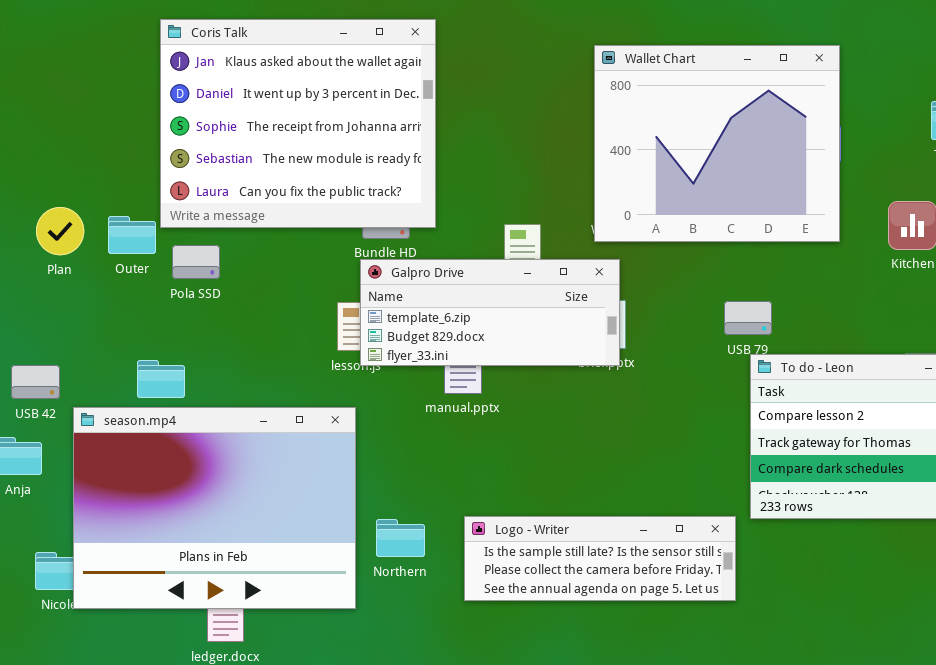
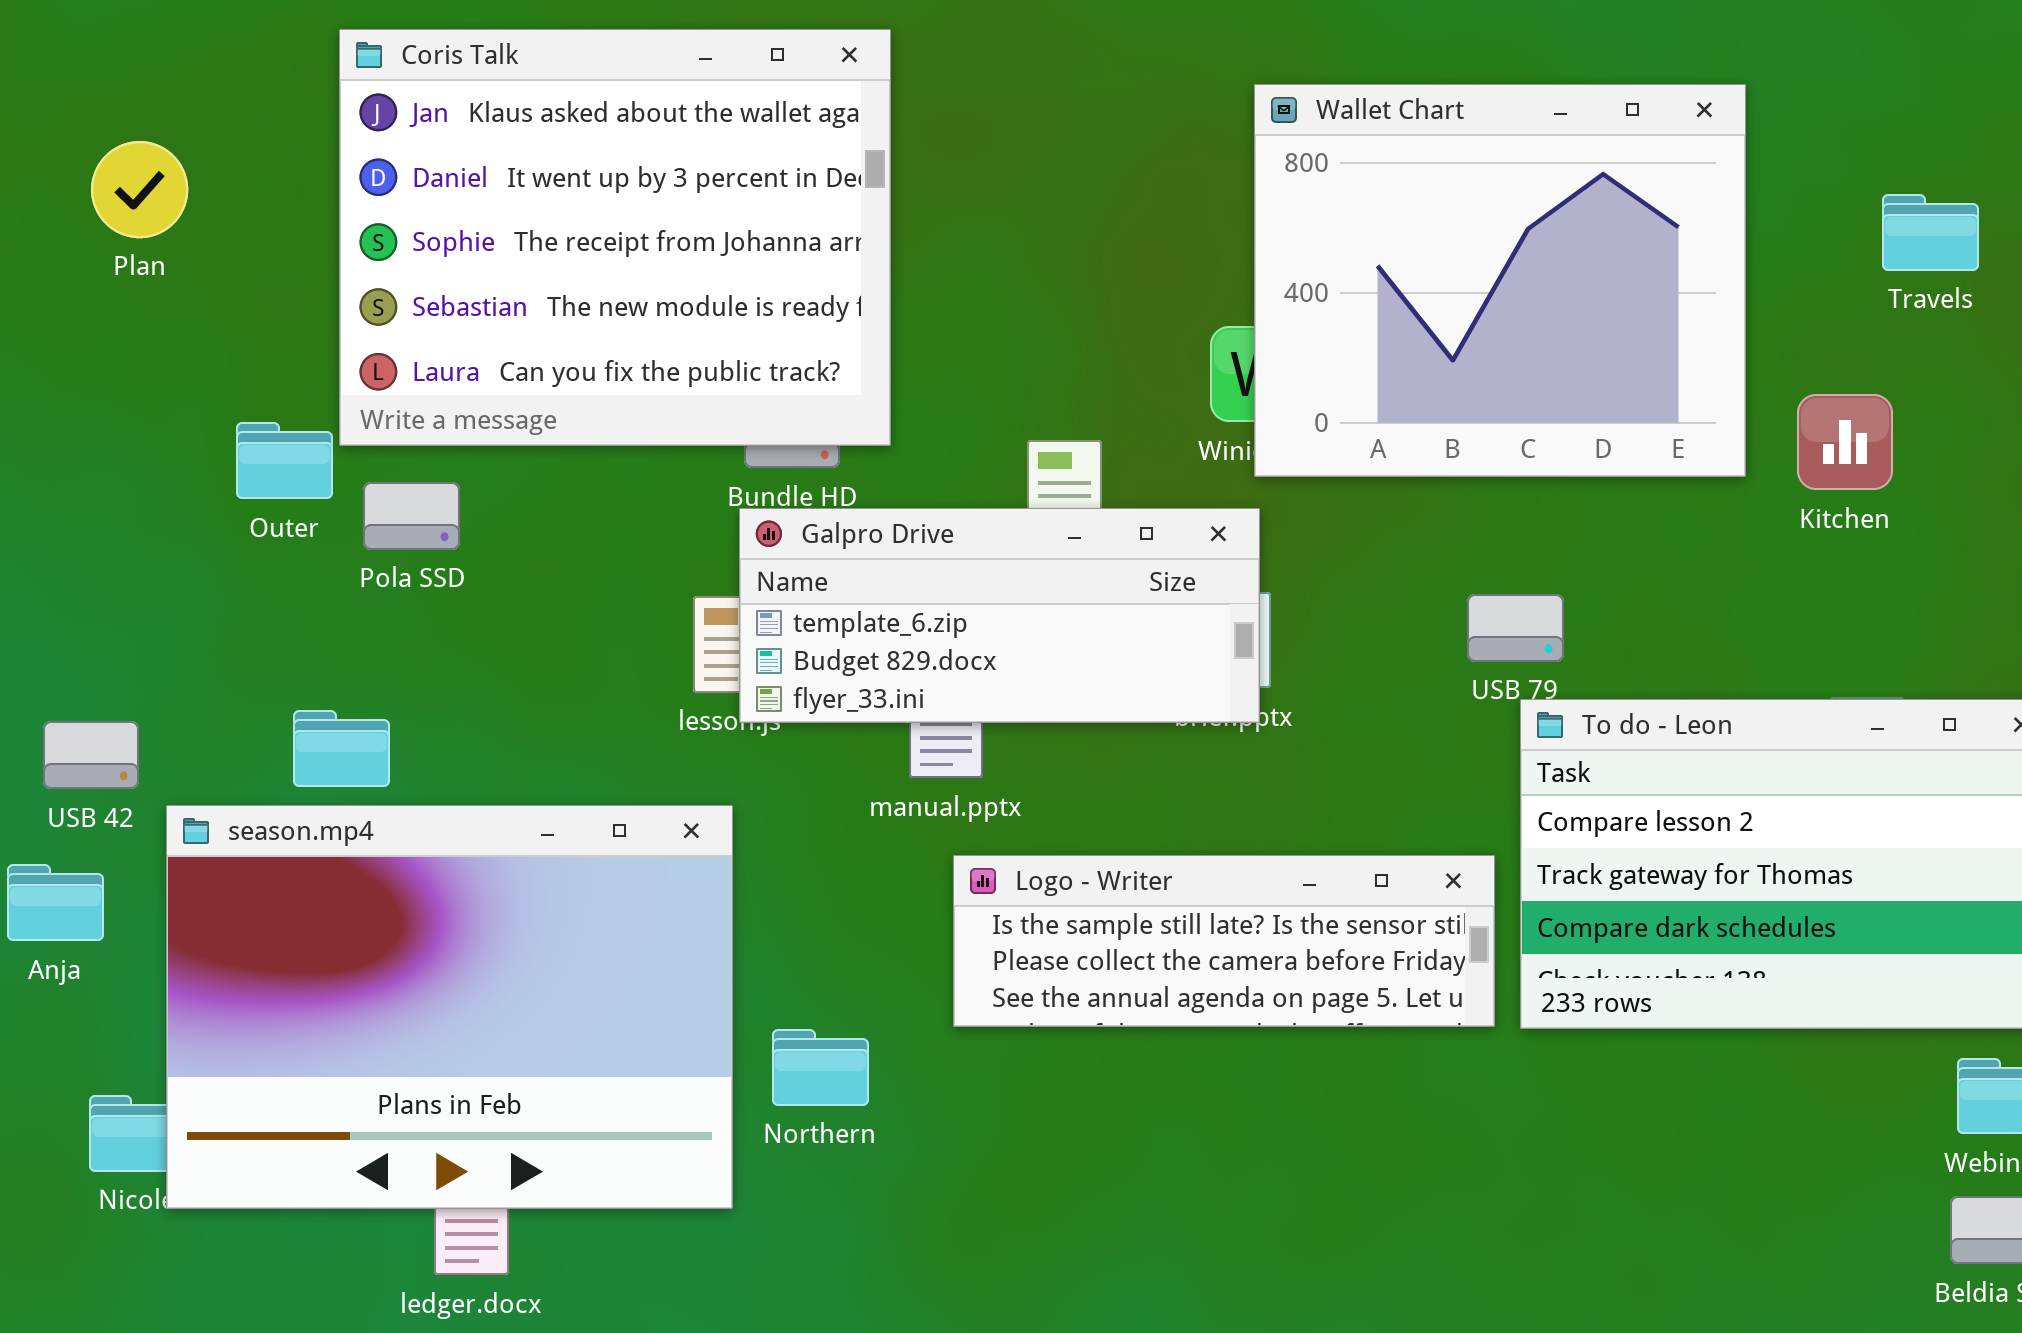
Wallet Chart: [594,45,840,242] -> [1254,84,1746,477], moved
Plan: [36,207,84,255] -> [91,141,188,238], moved
Logo - Writer: [464,516,736,601] -> [953,855,1495,1027], moved

